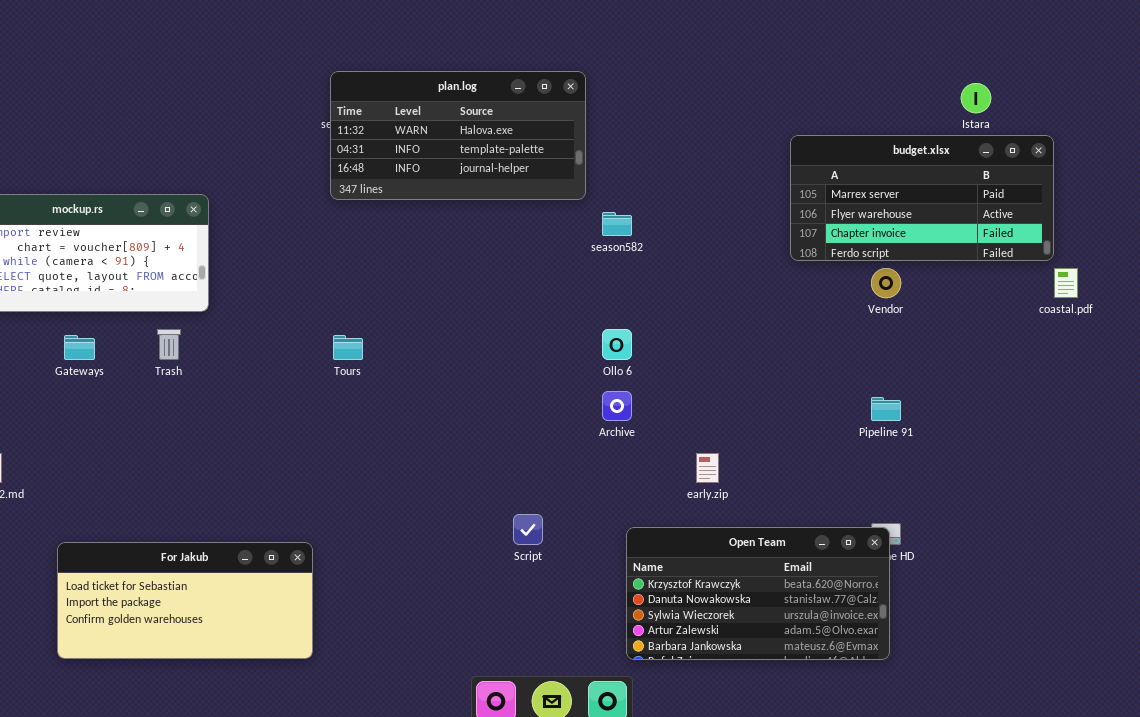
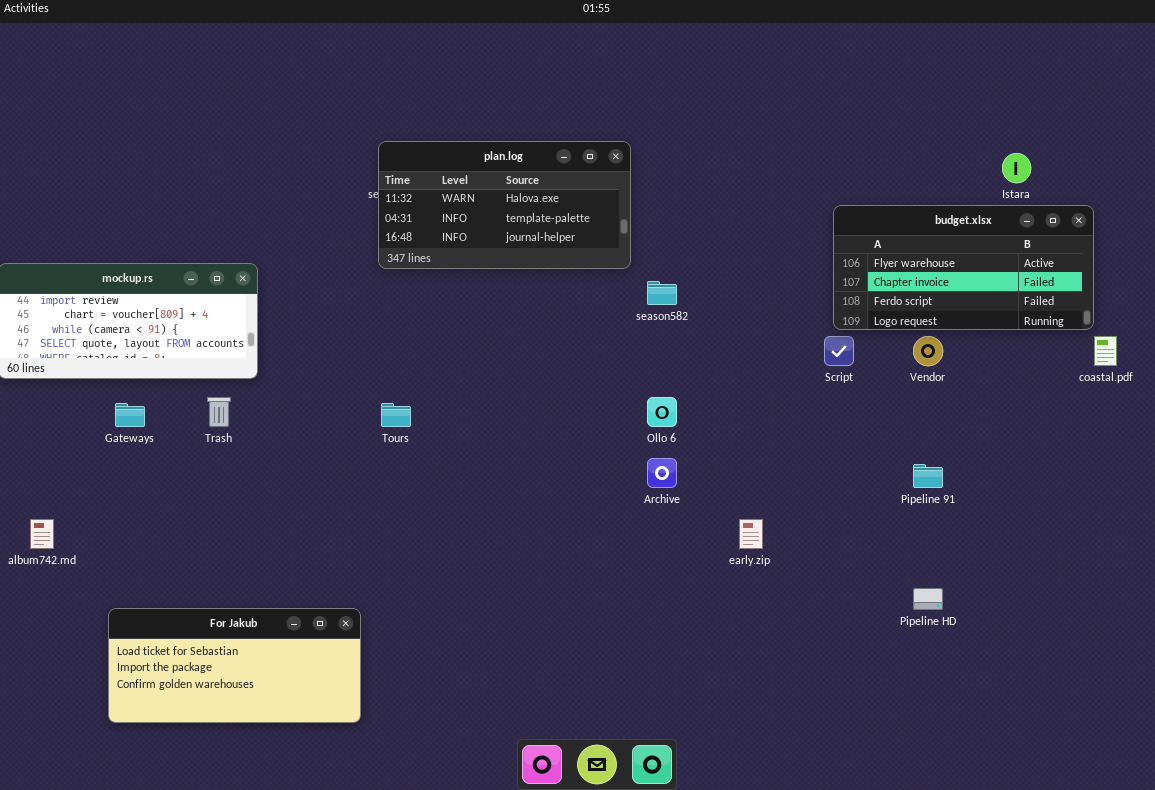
budget.xlsx: [790,135,1054,261] -> [833,205,1094,330], scrolled down 1 row
Script: [513,514,543,545] -> [824,336,854,366], moved
Open Team: [626,527,890,660] -> none, closed

